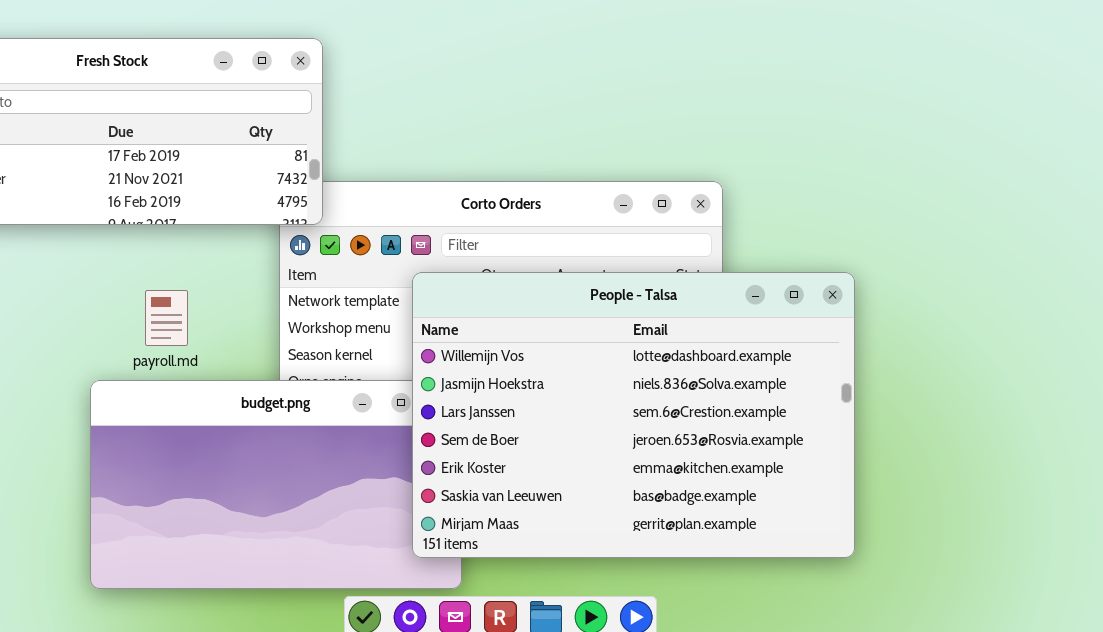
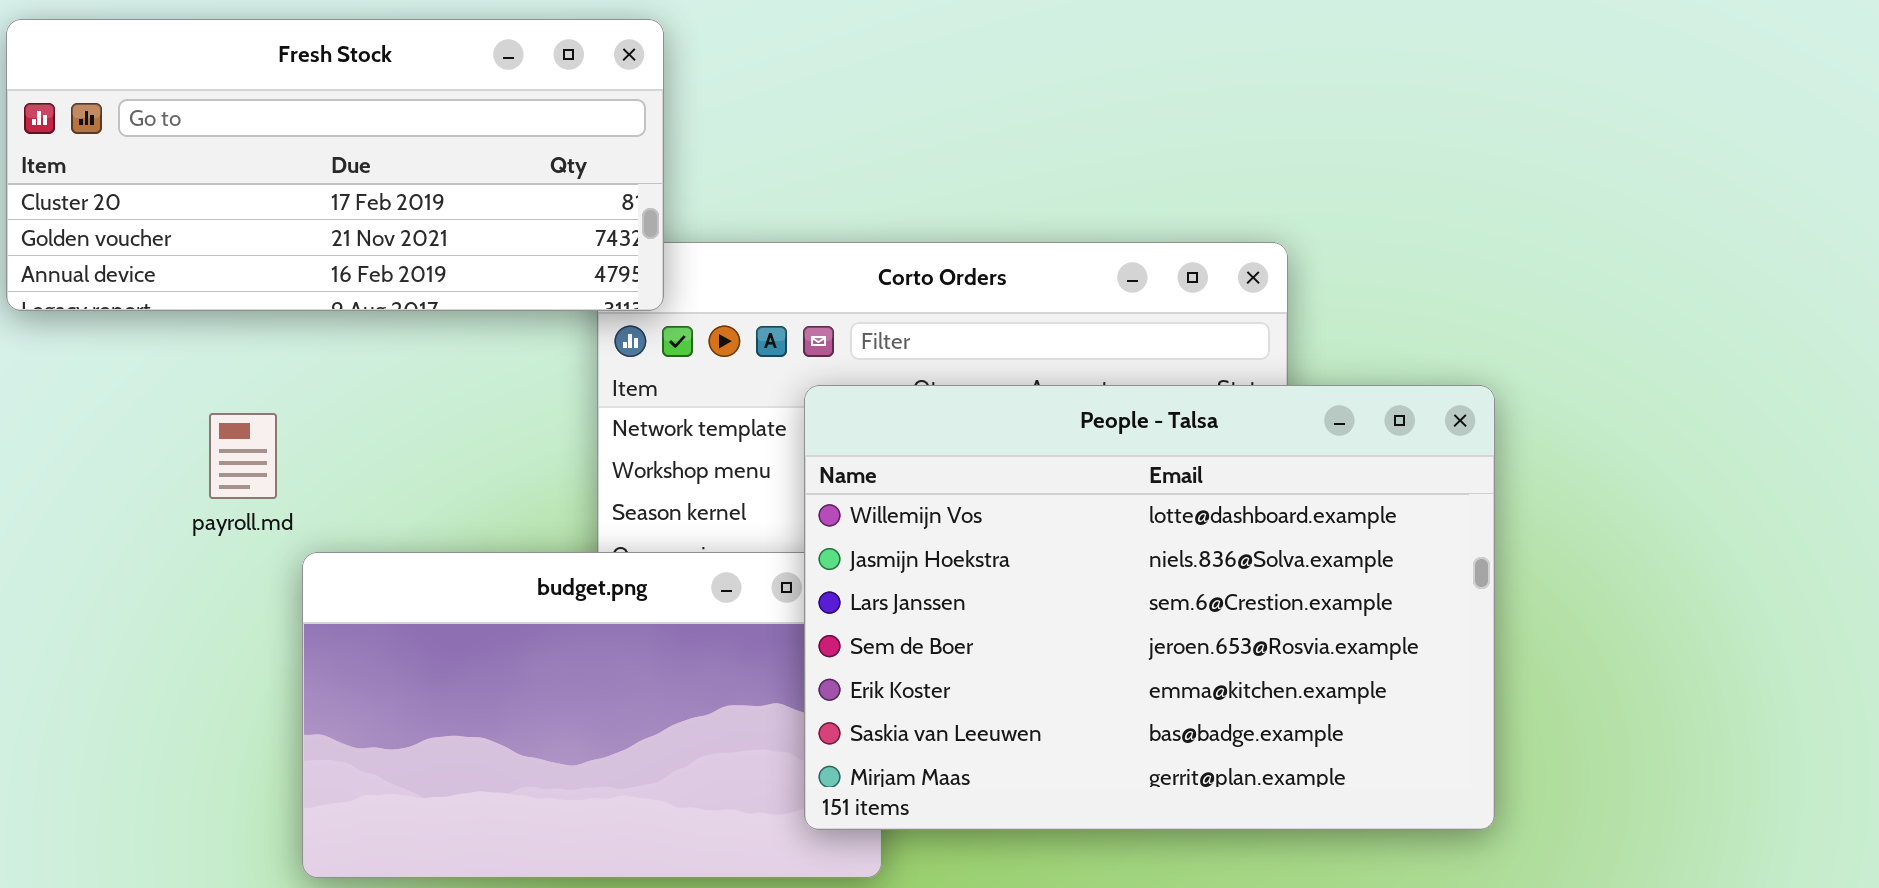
payroll.md: [145,290,188,346] -> [209,413,277,499], moved

